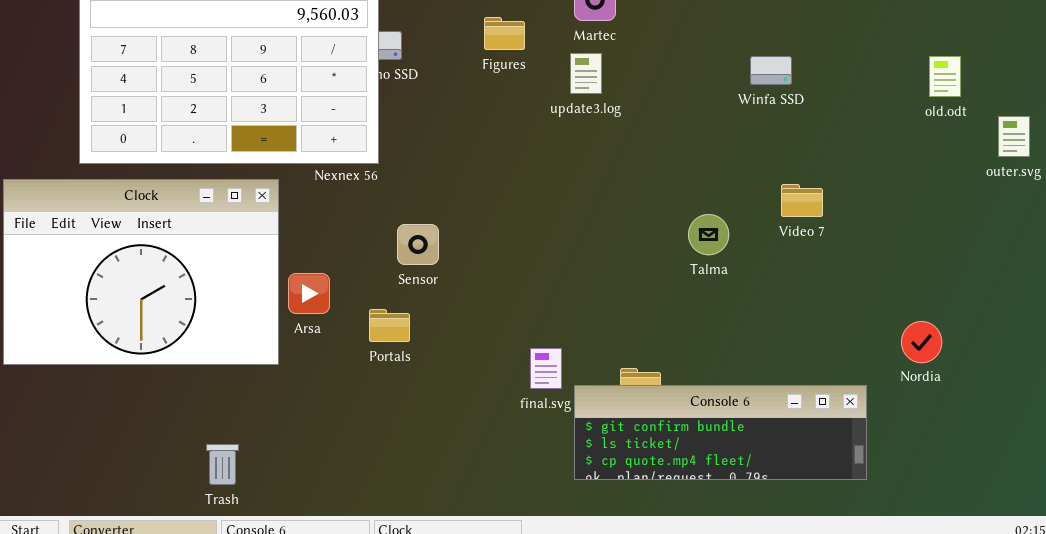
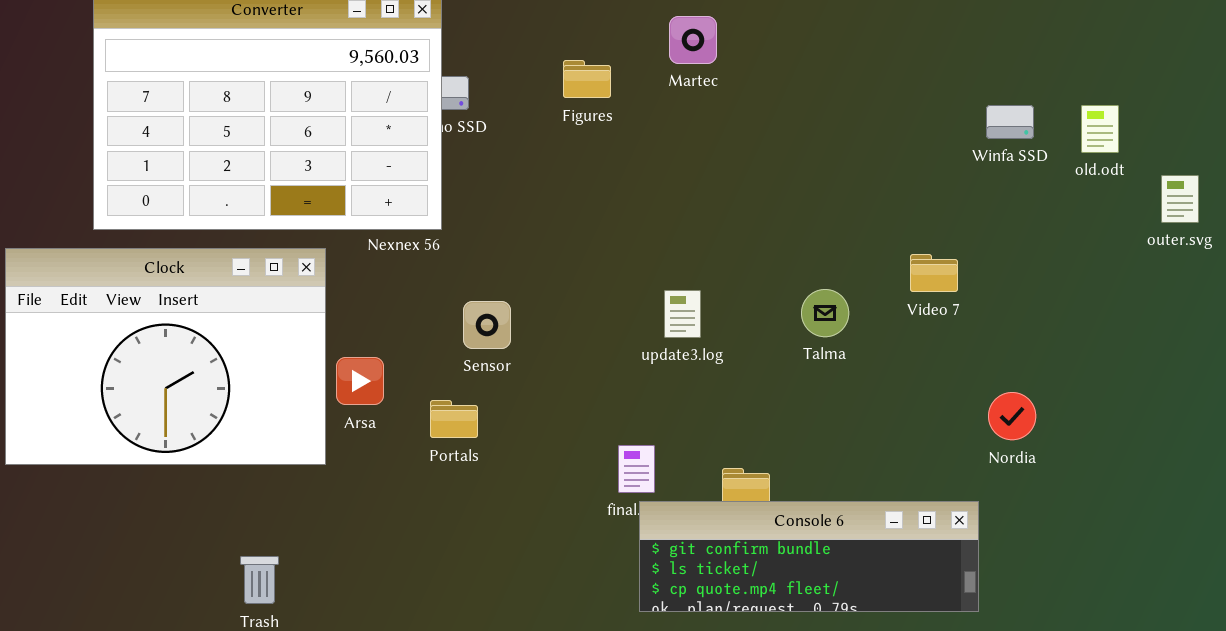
update3.log: [570,53,602,94] -> [664,290,701,338], moved
Winfa SSD: [750,56,792,85] -> [986,105,1034,139], moved
Nordia: [901,321,942,363] -> [988,392,1036,440], moved
Console 6: [574,385,867,480] -> [639,501,979,612], moved

